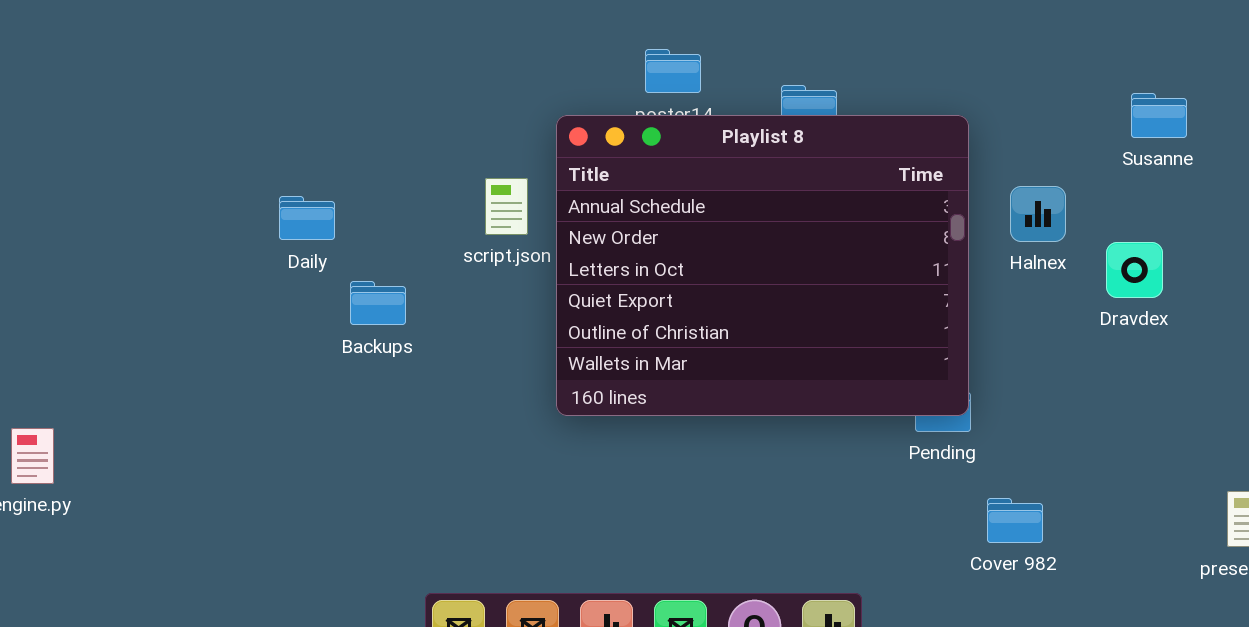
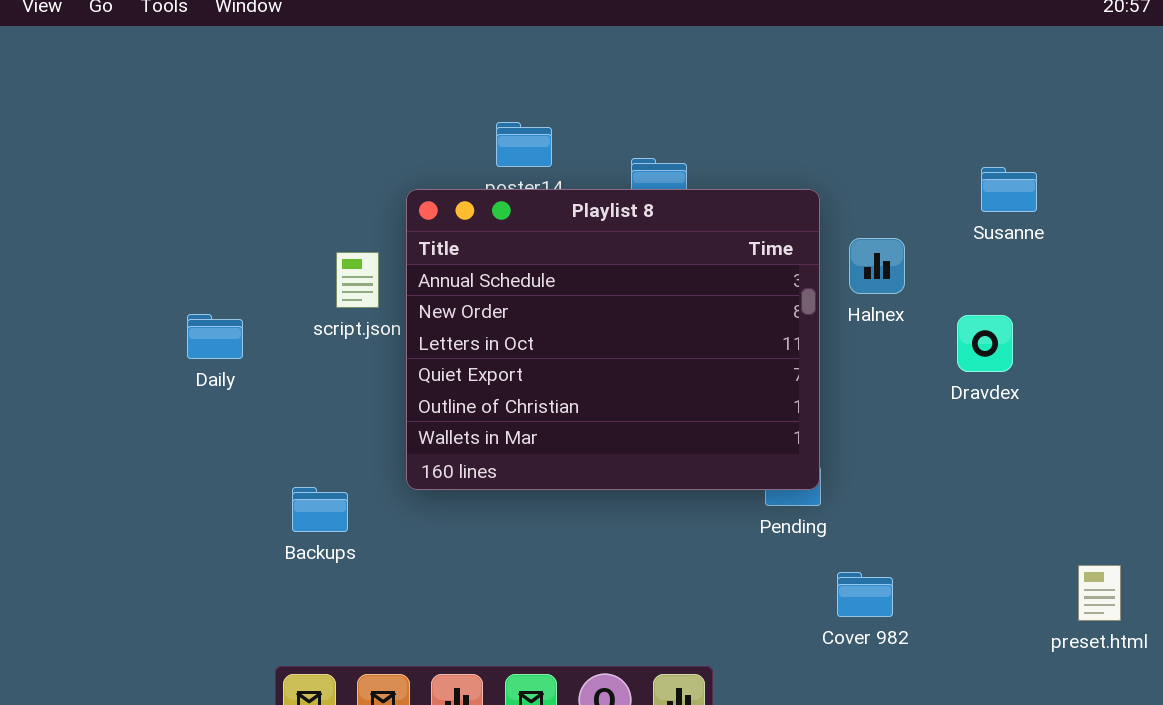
Halnex: [1010,186,1066,242] -> [849,238,905,294], moved
Daily: [279,196,335,240] -> [187,314,243,359], moved
Backups: [350,281,406,325] -> [292,487,348,532], moved

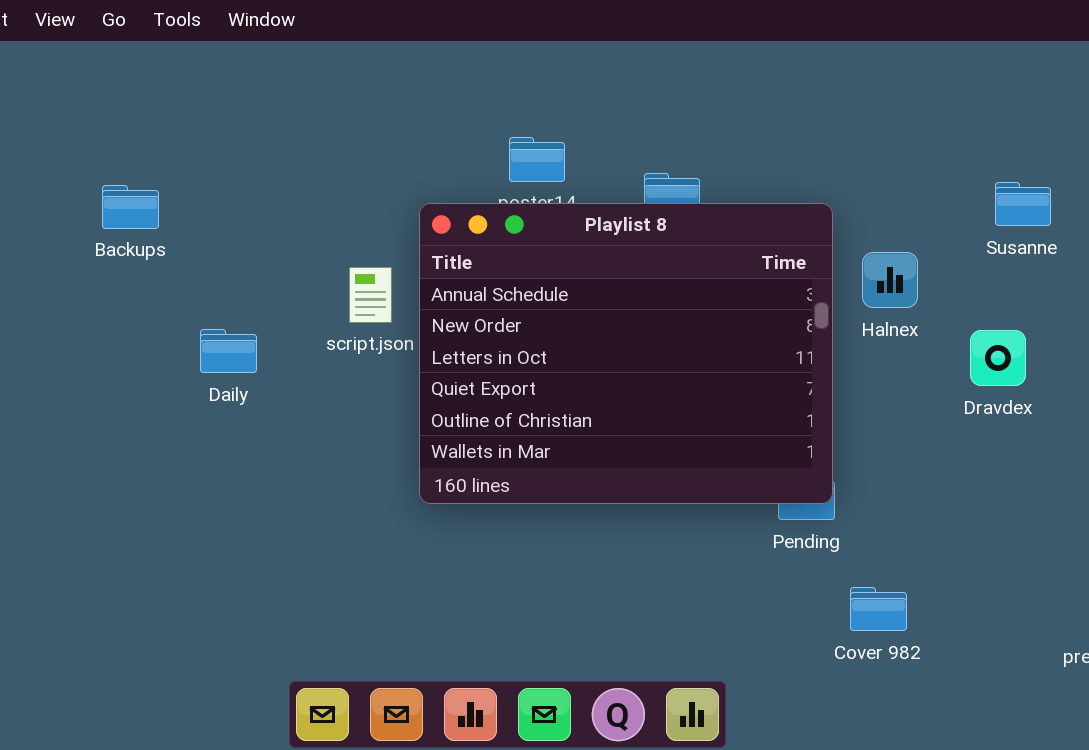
Backups: [292,487,348,532] -> [102,185,159,229], moved

